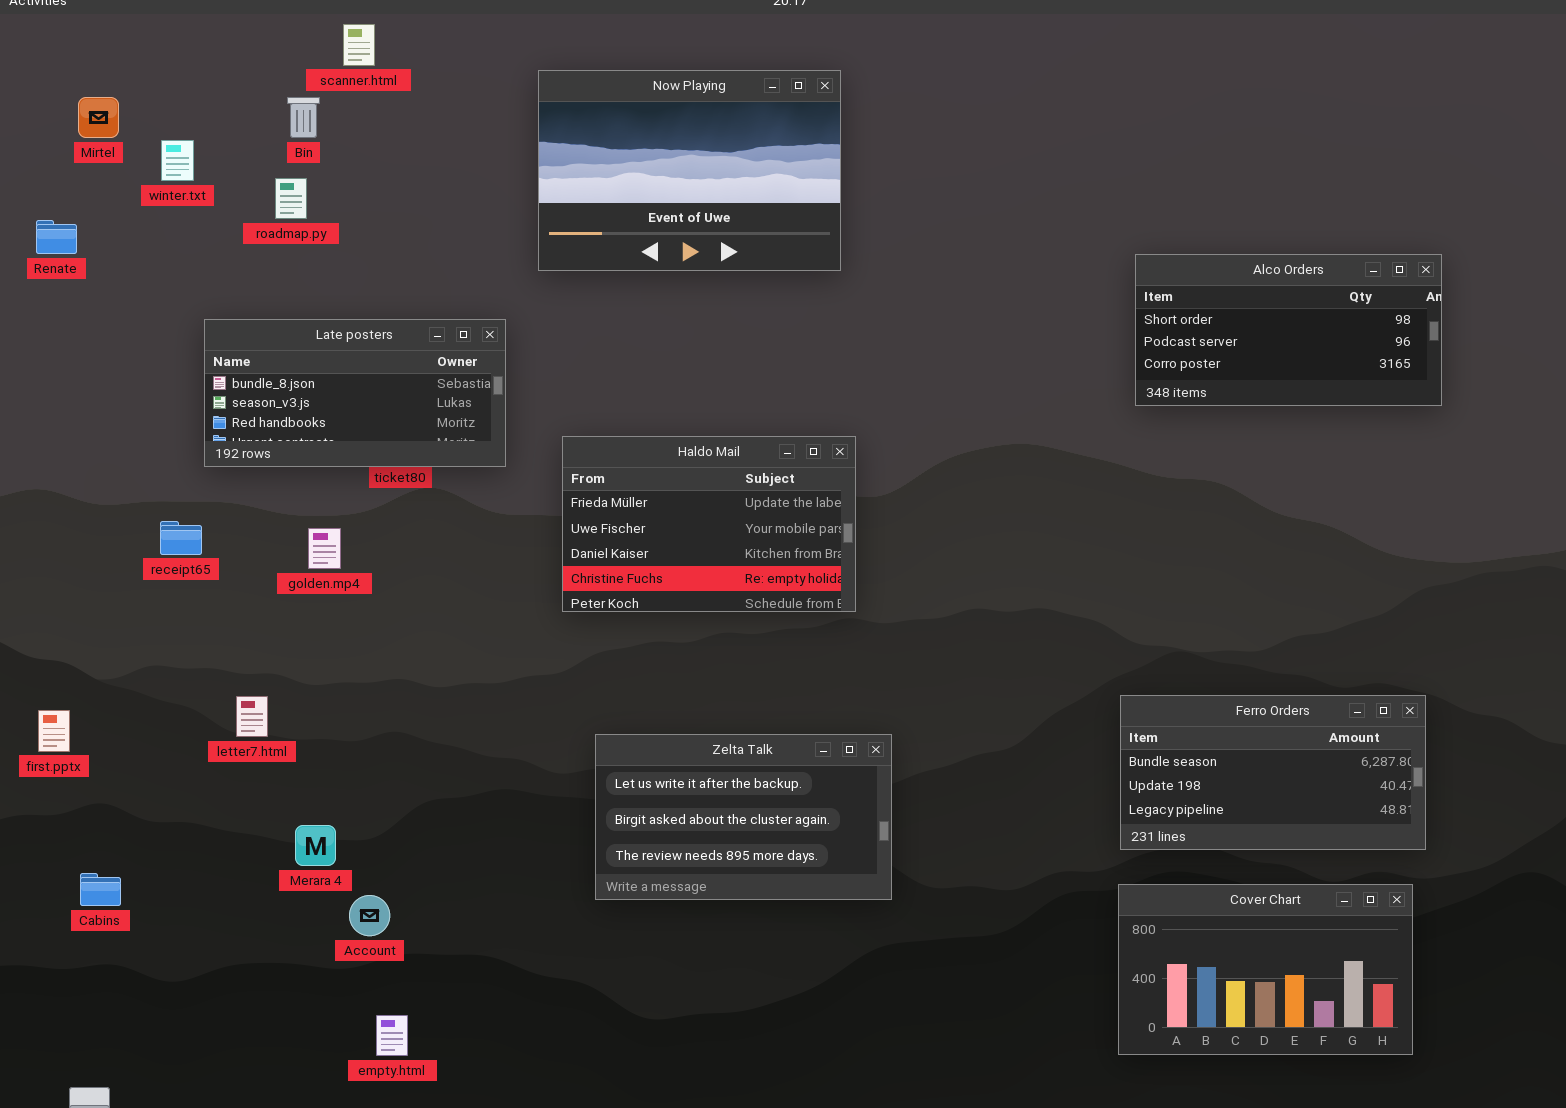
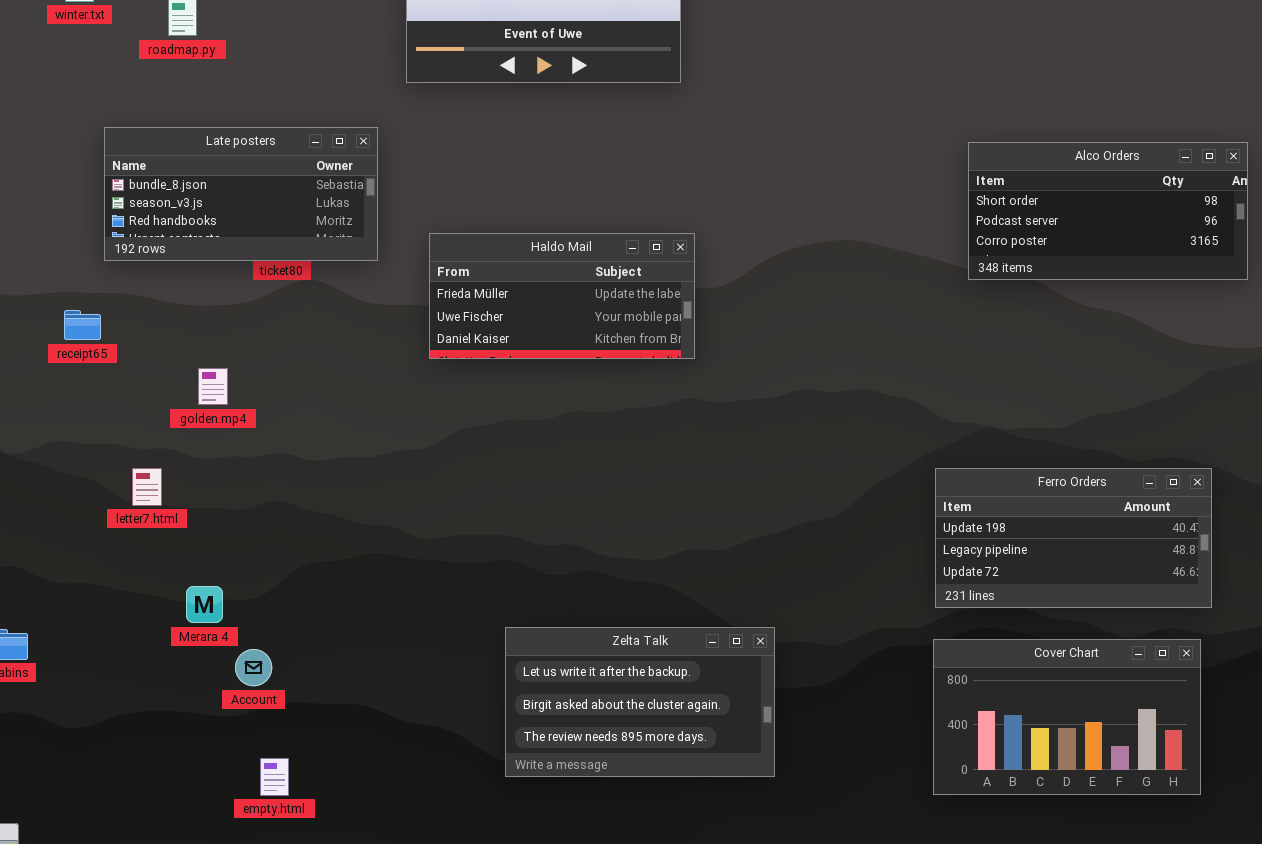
Alco Orders: [1135,254,1442,406] -> [968,142,1248,280], moved
Haldo Mail: [562,436,856,612] -> [429,233,695,359], resized
golden.mp4: [308,528,341,569] -> [198,368,228,405], moved
Ferro Orders: [1120,695,1426,850] -> [935,468,1212,608], scrolled down 1 row
Zelta Talk: [595,734,892,900] -> [505,627,775,777], moved

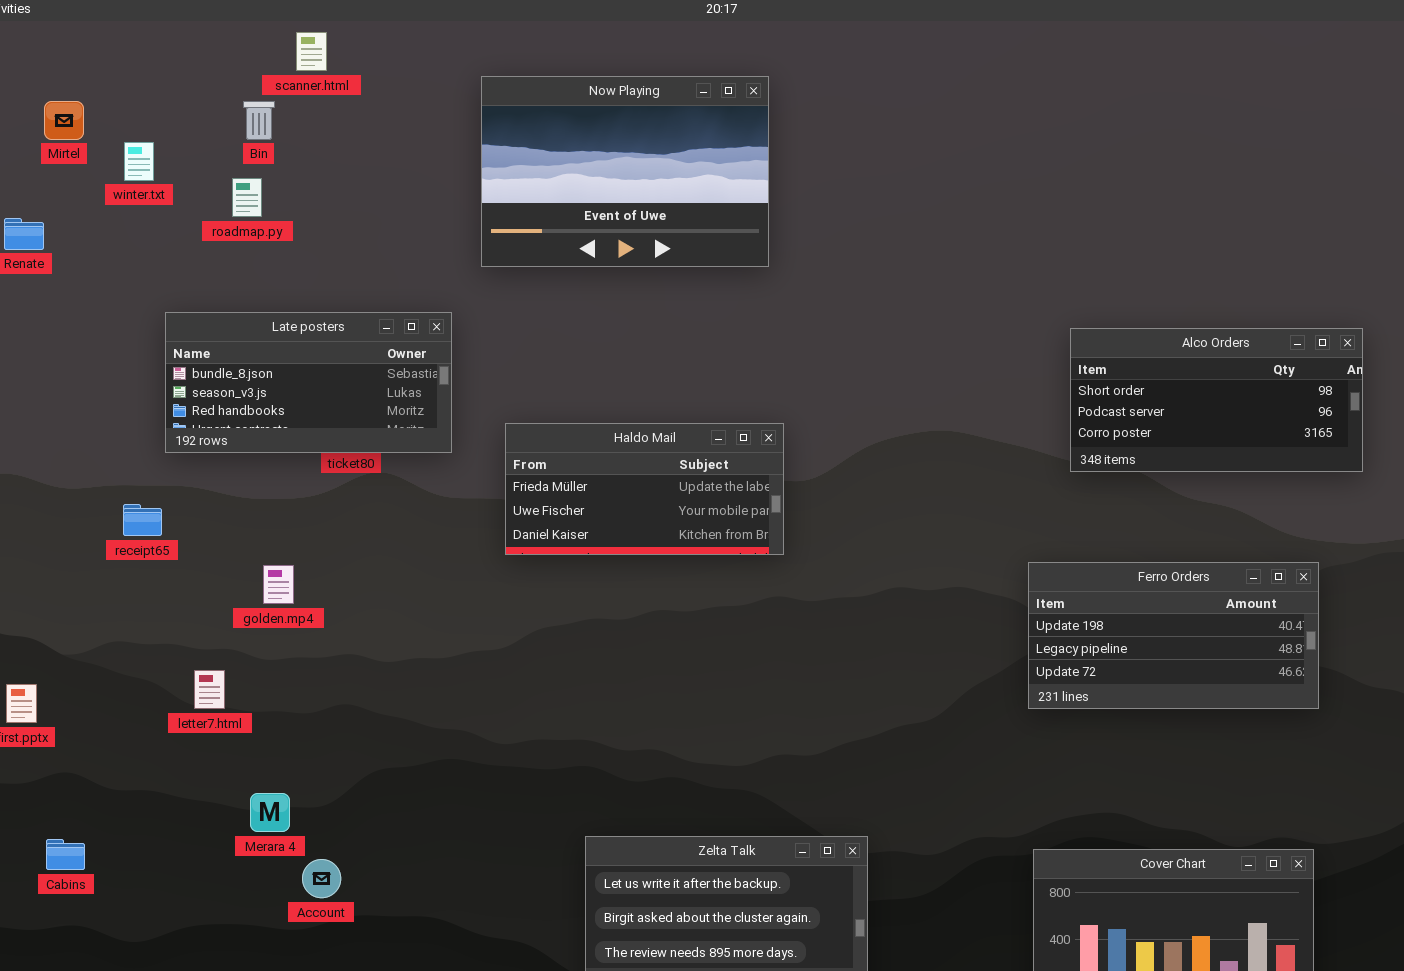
Ferro Orders: [935,468,1212,608] -> [1028,562,1319,709], moved

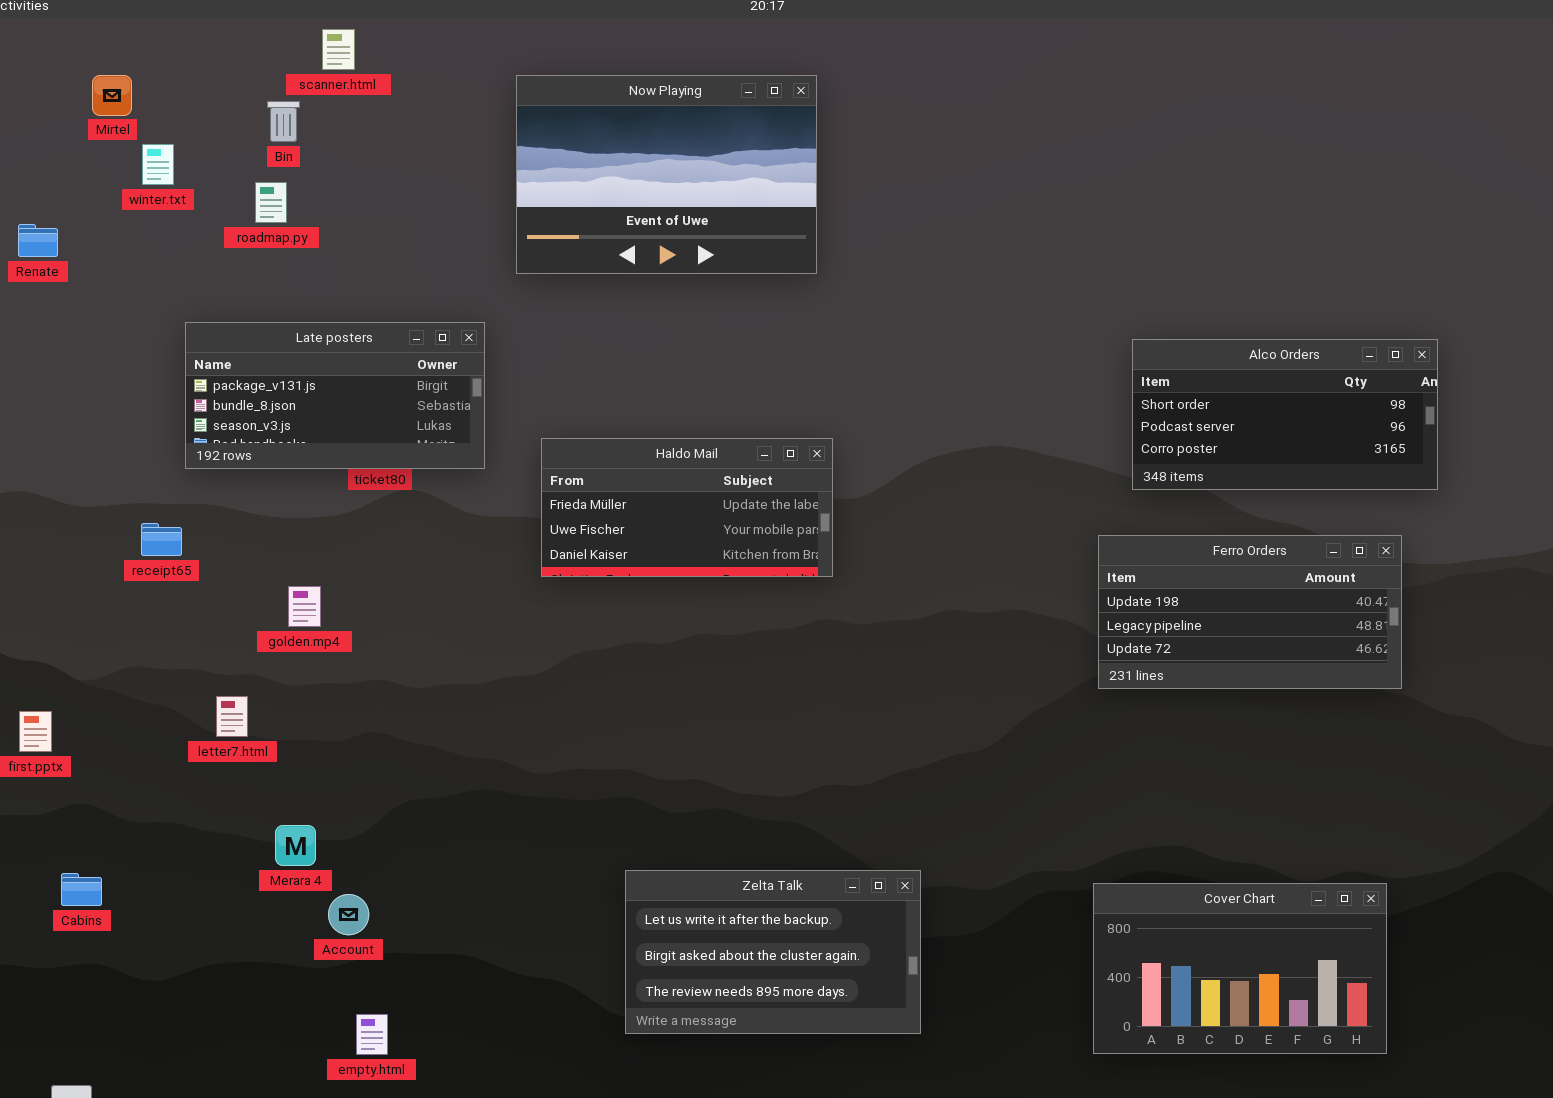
Mirtel: [44,101,84,140] -> [92,75,132,116], moved
Late posters: [165,312,452,453] -> [185,322,485,469], scrolled up 1 row
Ferro Orders: [1028,562,1319,709] -> [1098,535,1402,689], moved

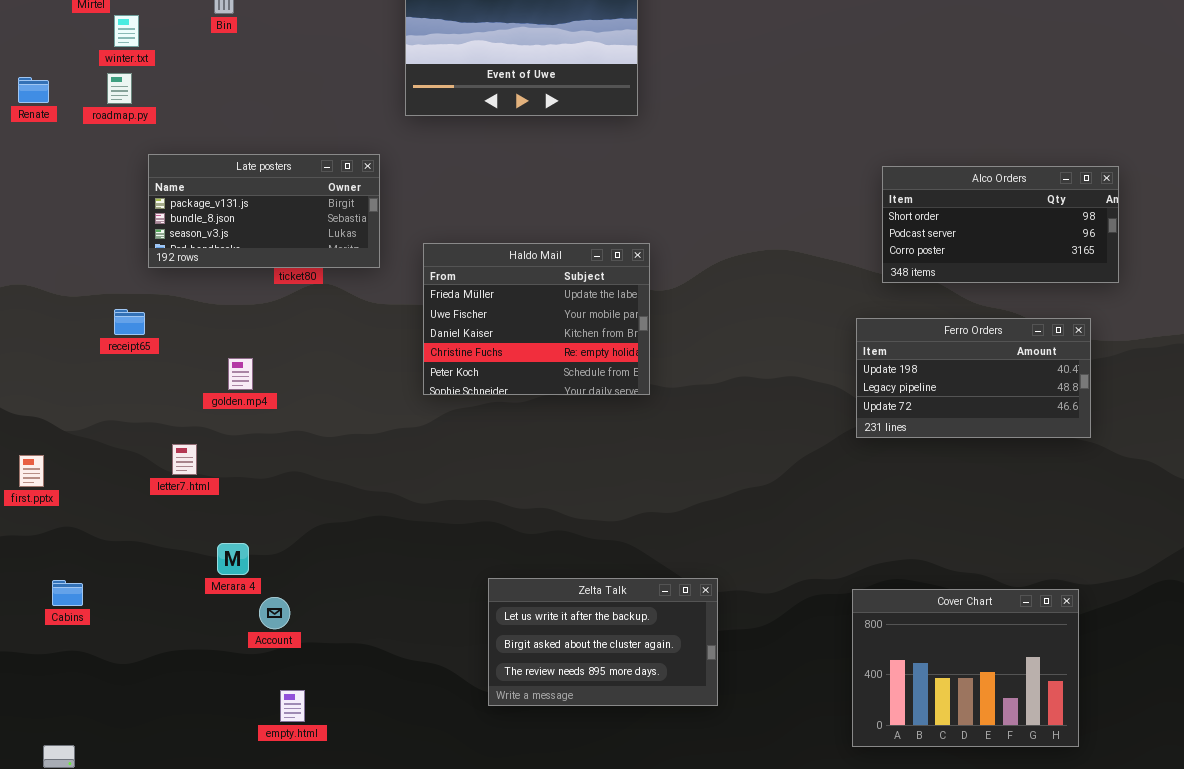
roadmap.py: [255,182,287,223] -> [107,73,132,104], moved
Haldo Mail: [541,438,833,577] -> [423,243,650,395], resized
Cover Chart: [1093,883,1387,1054] -> [852,589,1079,747], resized

